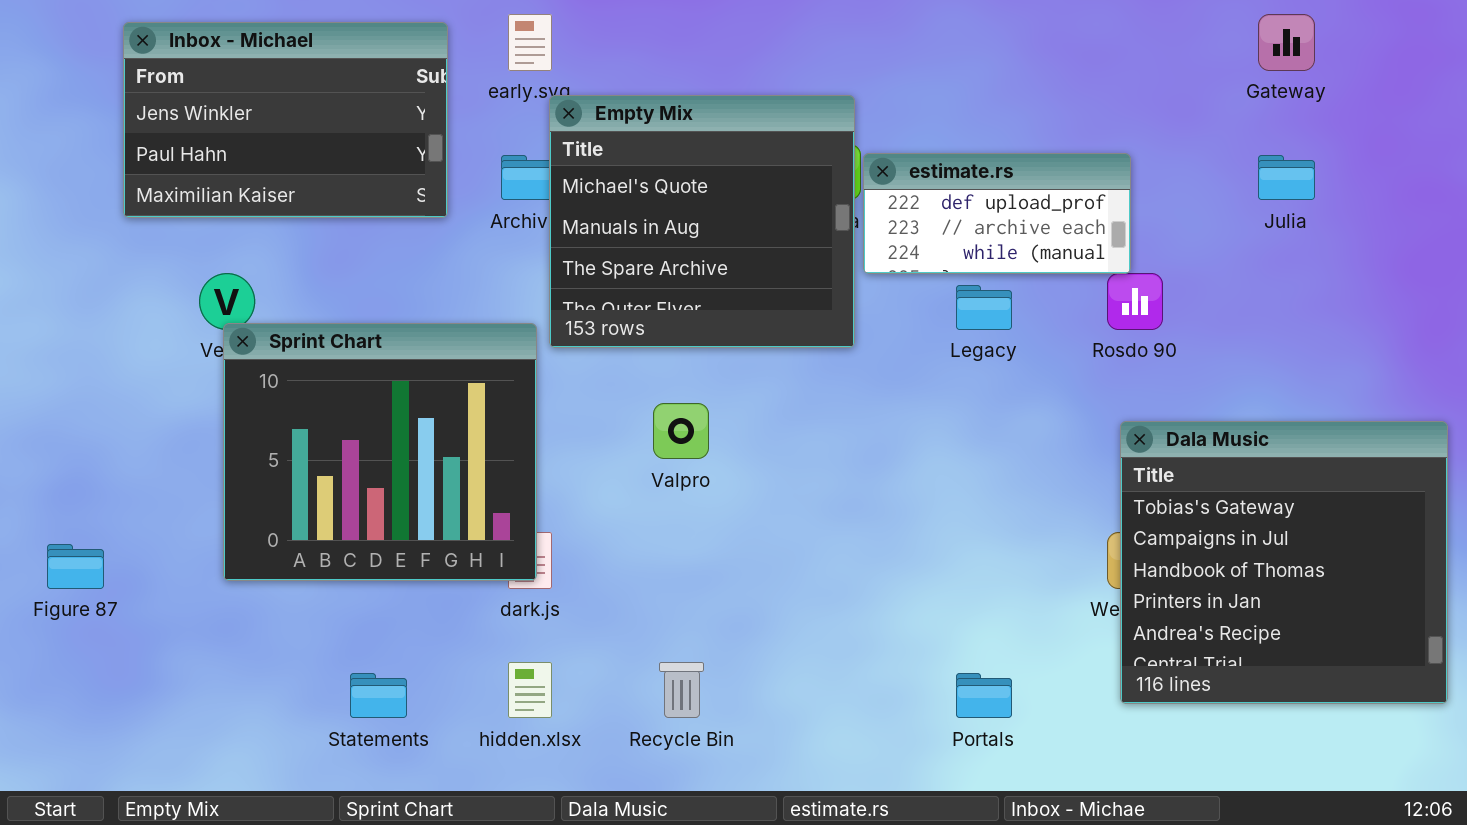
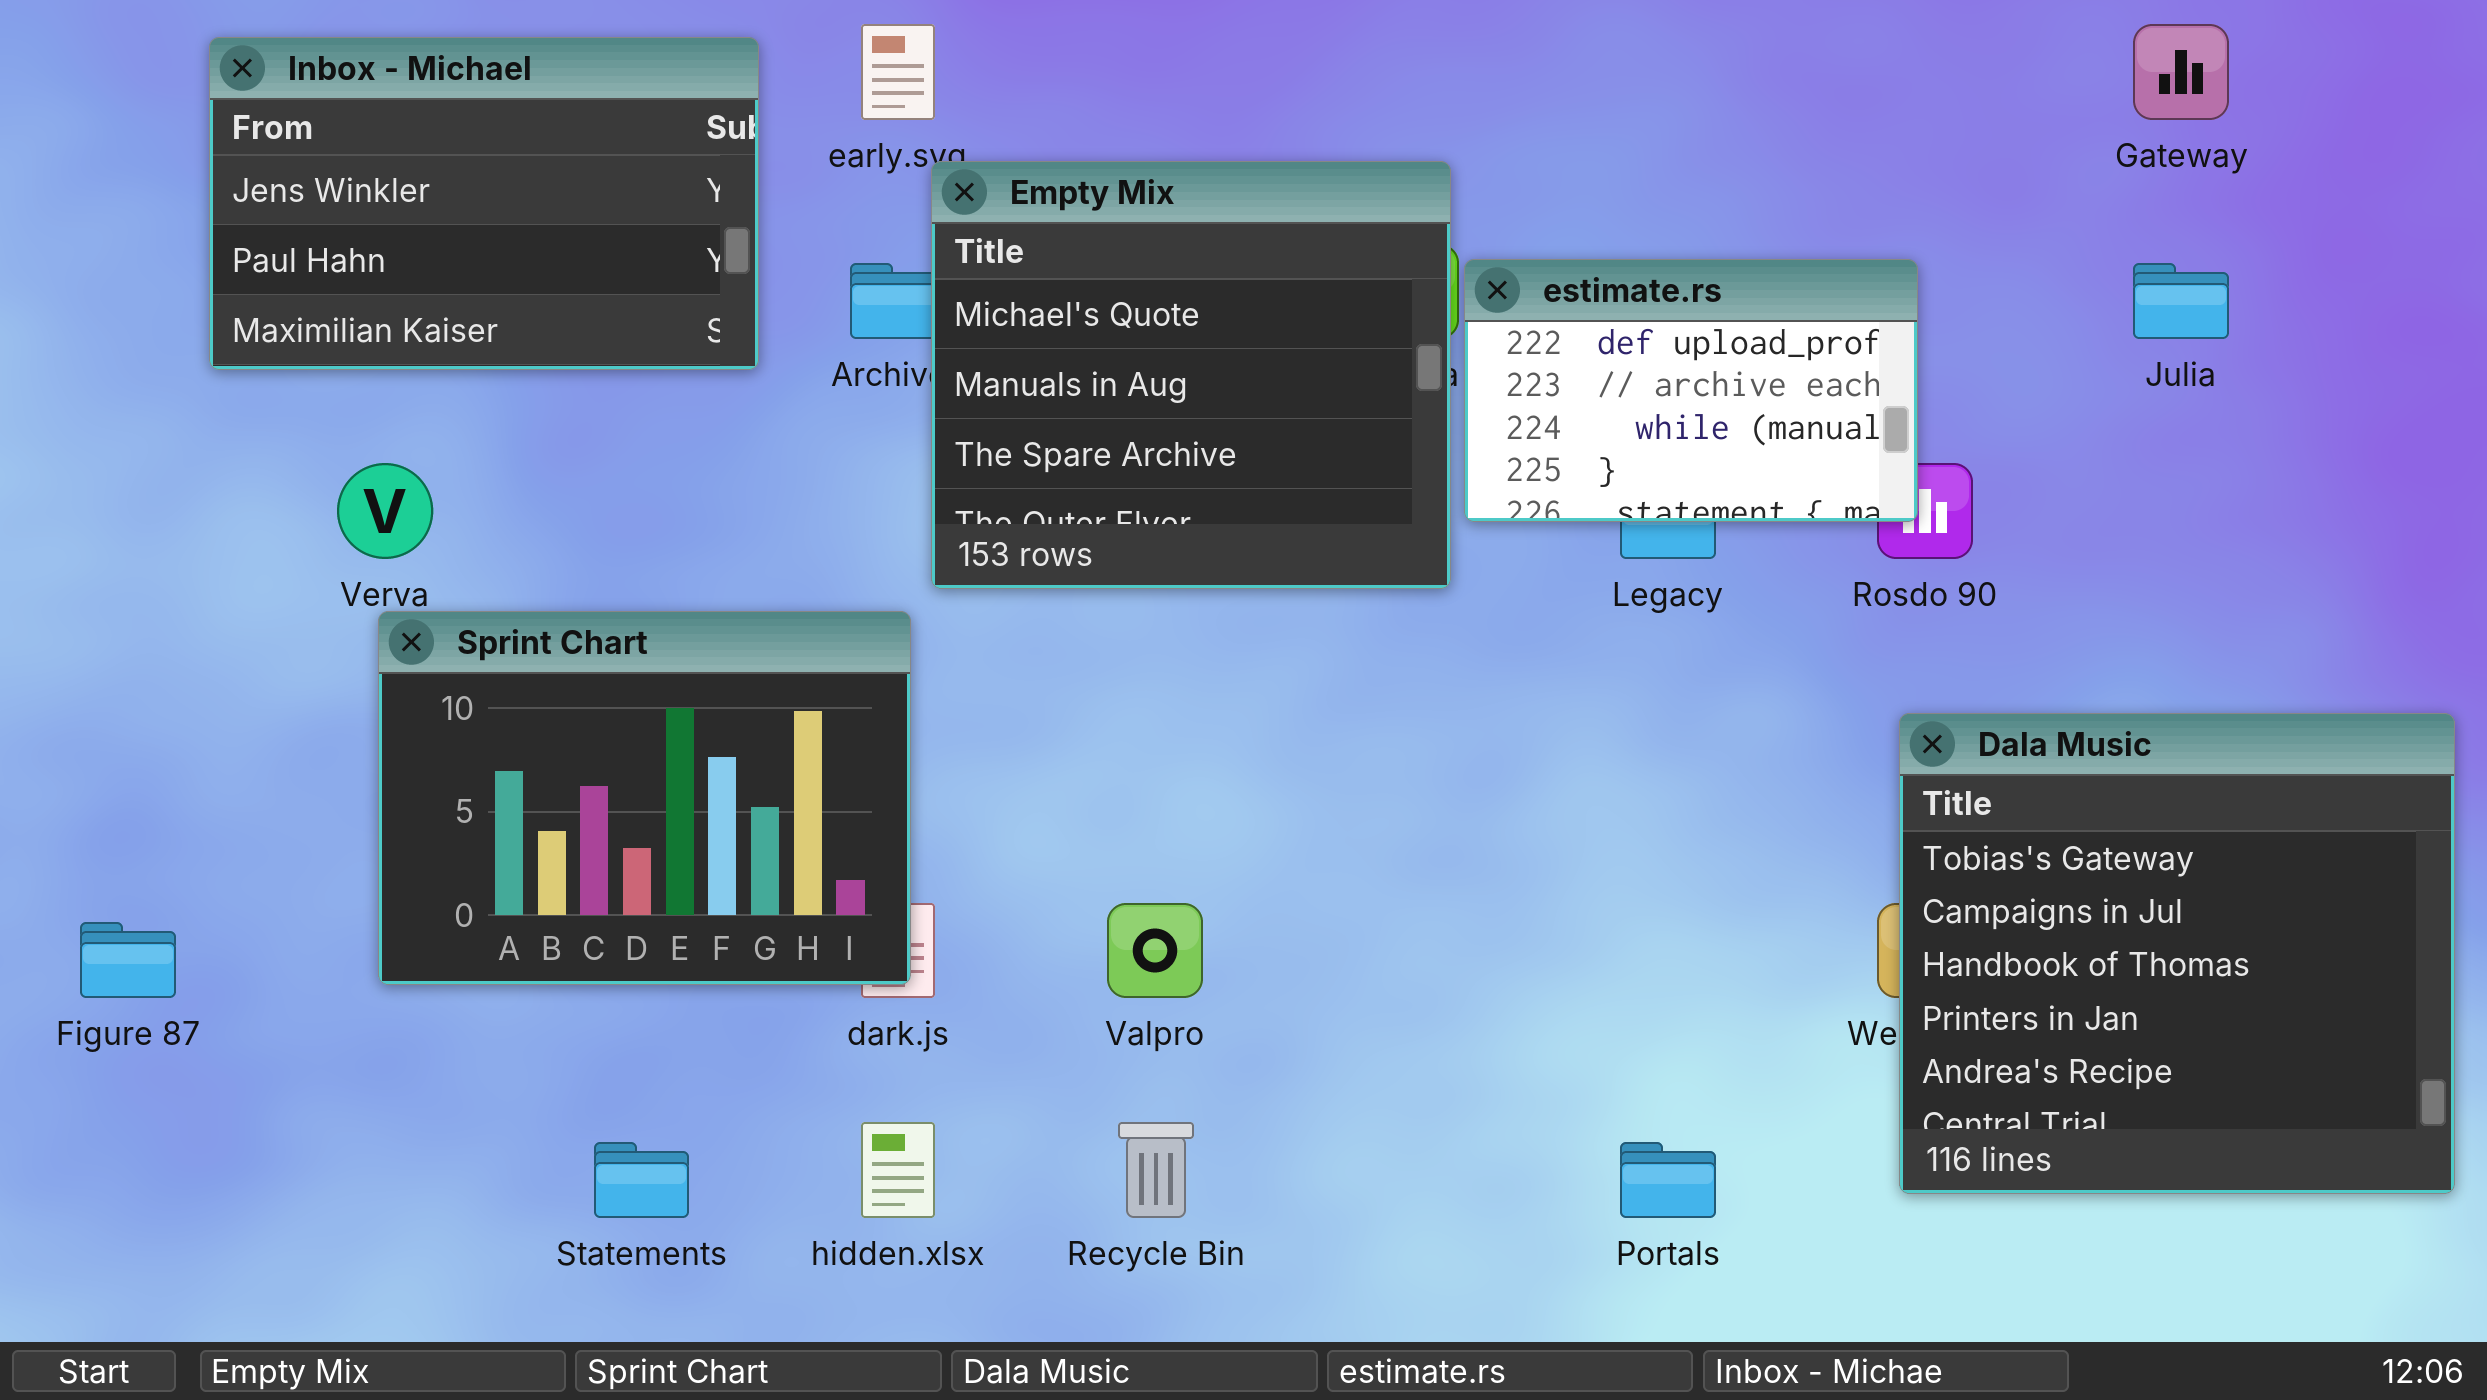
estimate.rs: [863,153,1131,274] -> [1464,259,1918,522], resized
Sprint Chart: [223,323,537,581] -> [378,611,911,985], resized
Valpro: [653,403,709,459] -> [1107,903,1203,998], moved

